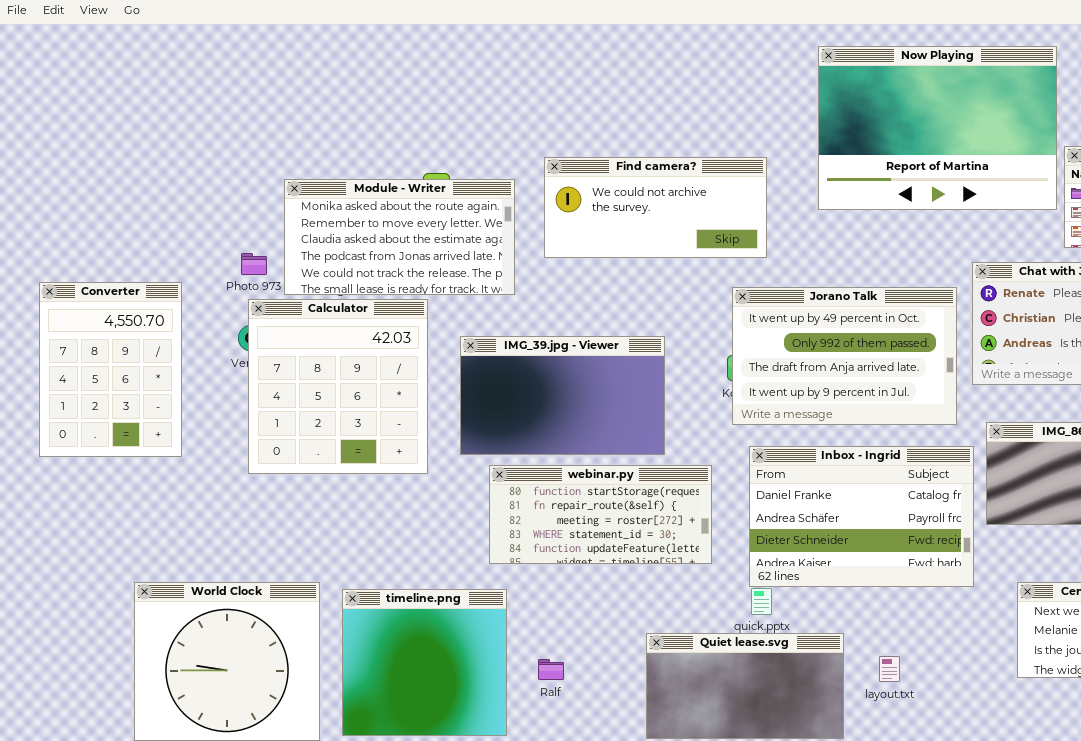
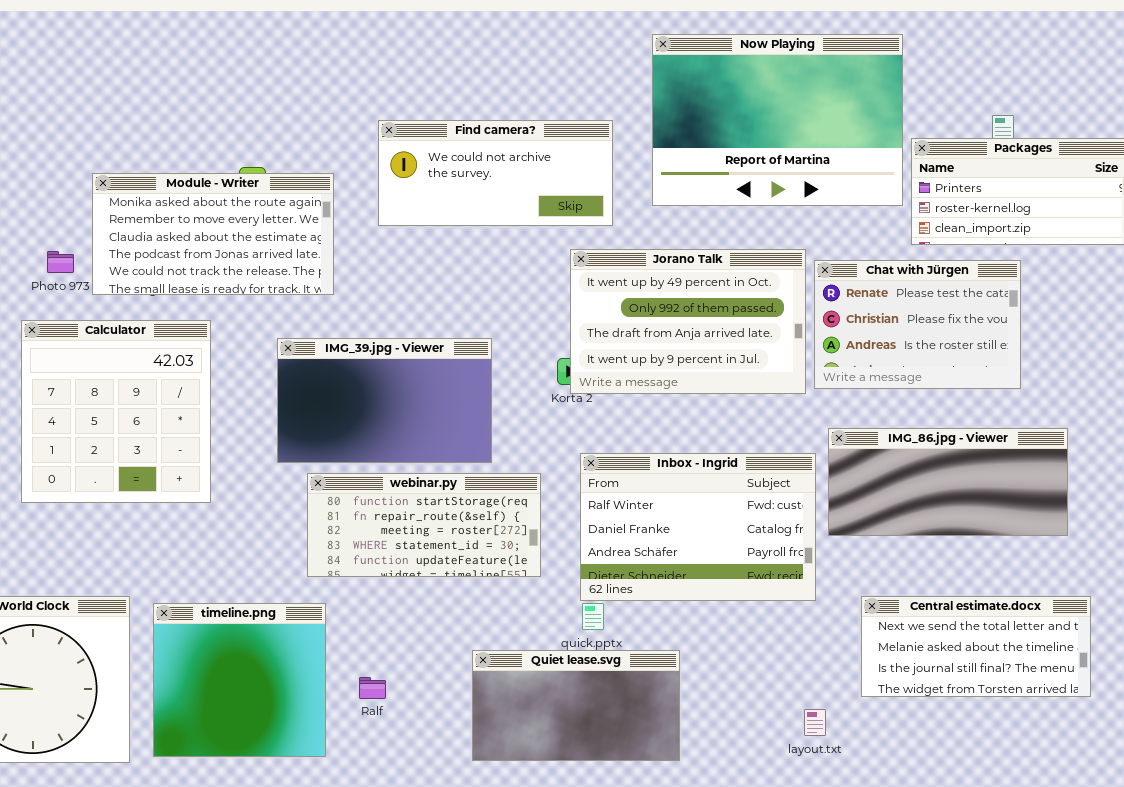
Find camera?: [544,157,767,258] -> [378,120,613,226], moved
Jorano Talk: [732,287,957,425] -> [570,249,806,394], moved
Calculator: [248,299,428,474] -> [21,320,211,503], moved
Inbox - Ingrid: [749,446,974,587] -> [580,453,816,601], scrolled up 1 row
layout.txt: [879,656,900,682] -> [804,709,826,736], moved

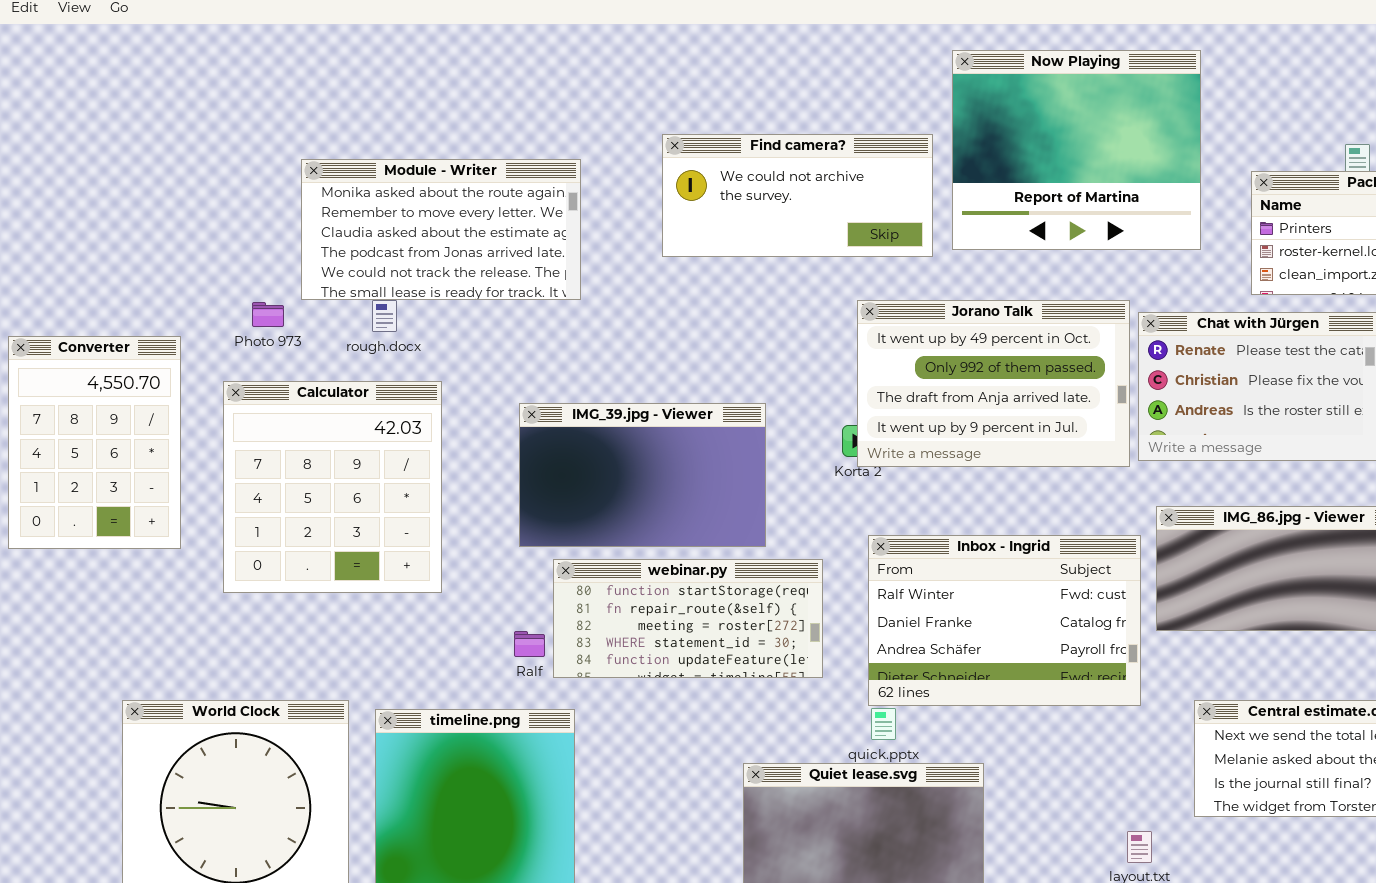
Now Playing: [652,34,903,206] -> [952,50,1201,250], resized
Find camera?: [378,120,613,226] -> [662,134,933,257], moved
Module - Writer: [92,173,334,295] -> [301,159,581,300], moved
Ralf: [359,677,386,699] -> [514,631,545,657], moved

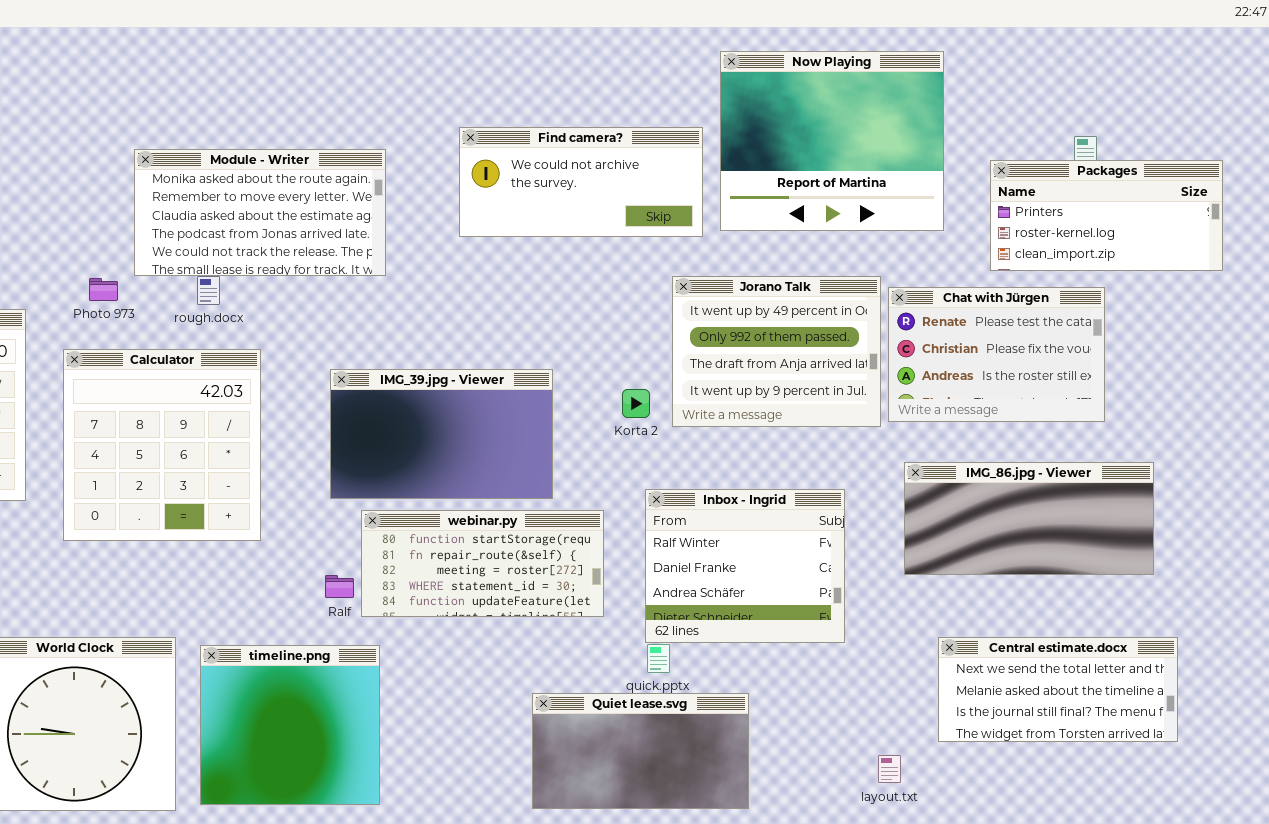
Jorano Talk: [857,300,1130,467] -> [672,276,881,427], resized
Inbox - Ingrid: [868,535,1141,706] -> [645,489,845,643], resized

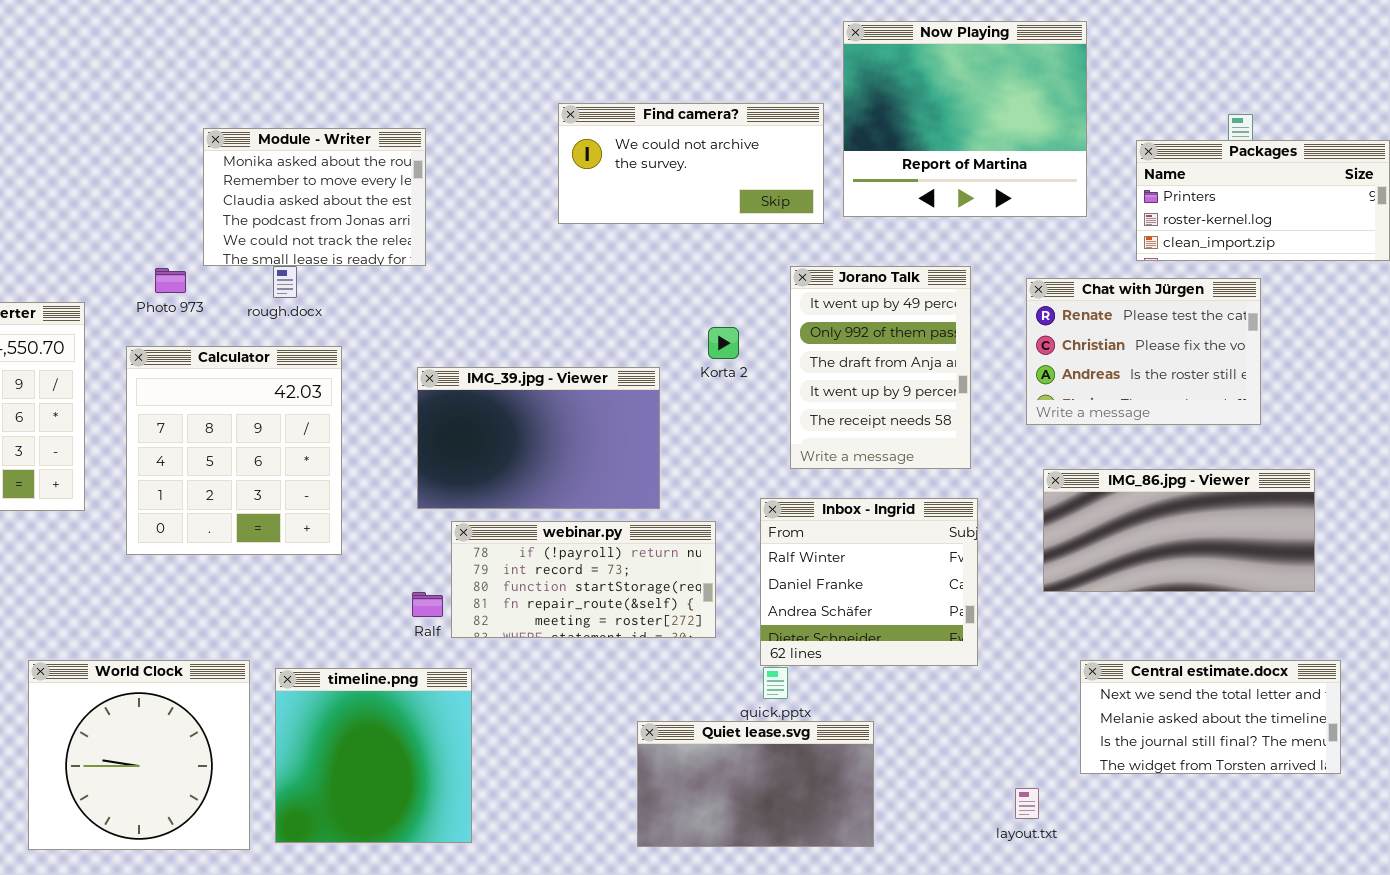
Module - Writer: [134,149,386,276] -> [203,128,426,266], resized
Jorano Talk: [672,276,881,427] -> [790,266,971,469], resized
Korta 2: [622,389,650,418] -> [708,327,739,359], moved
webinar.py: [361,510,604,617] -> [451,521,716,638], scrolled up 2 rows

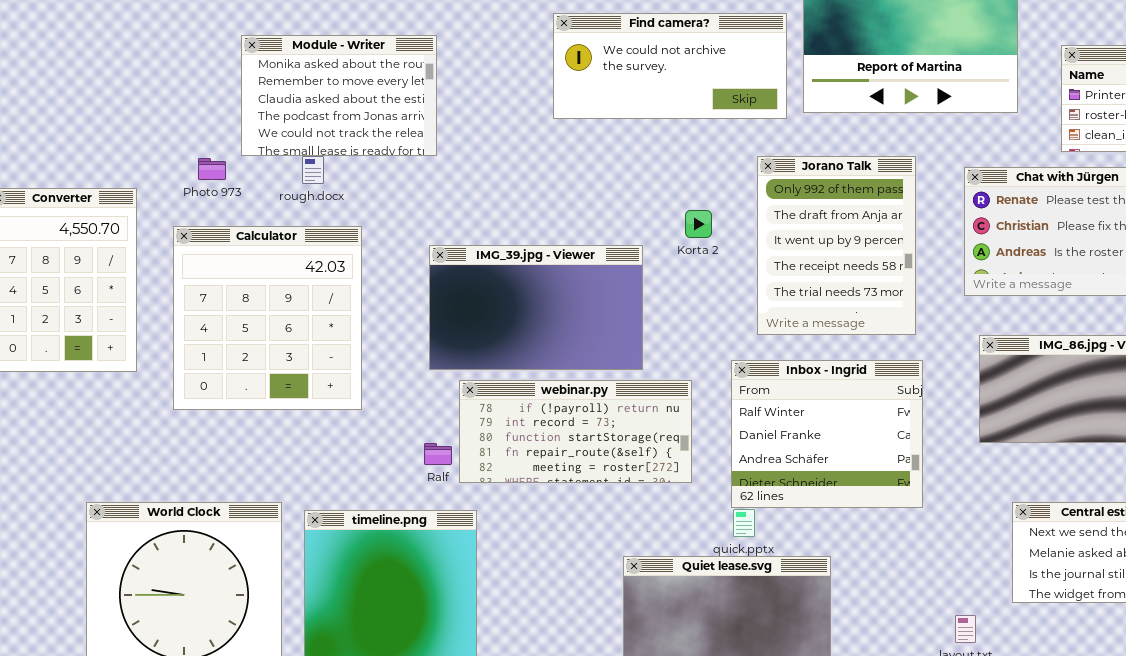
Jorano Talk: [790,266,971,469] -> [757,156,916,335], scrolled down 1 row

